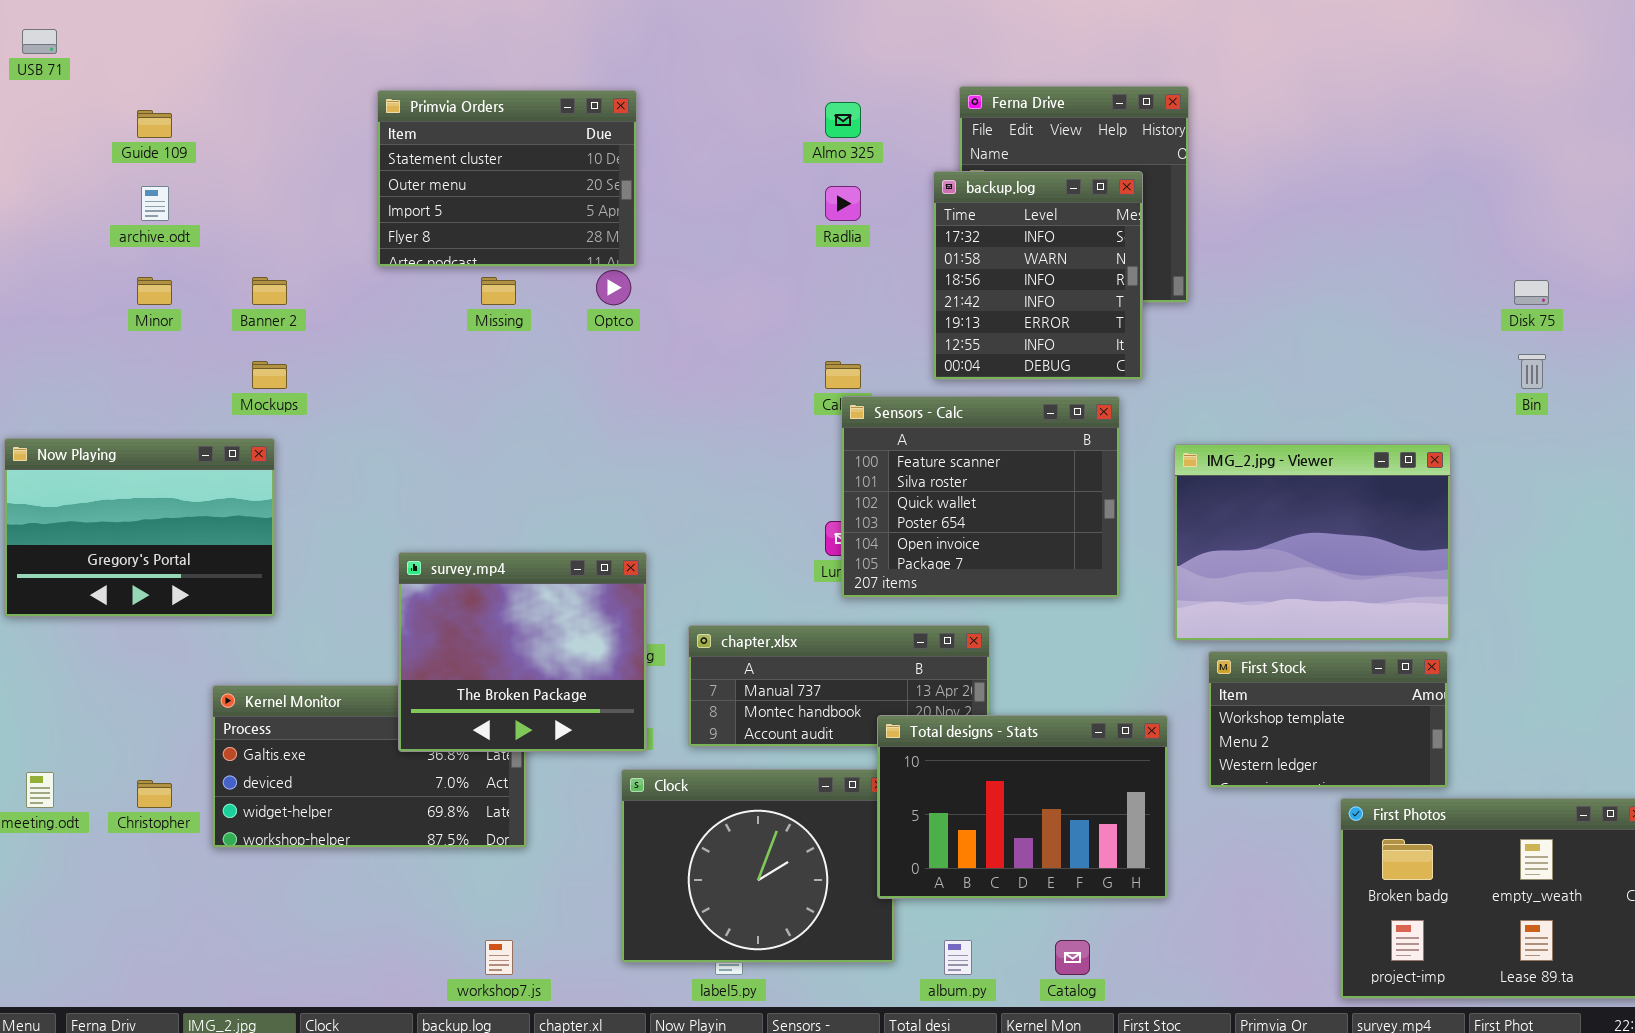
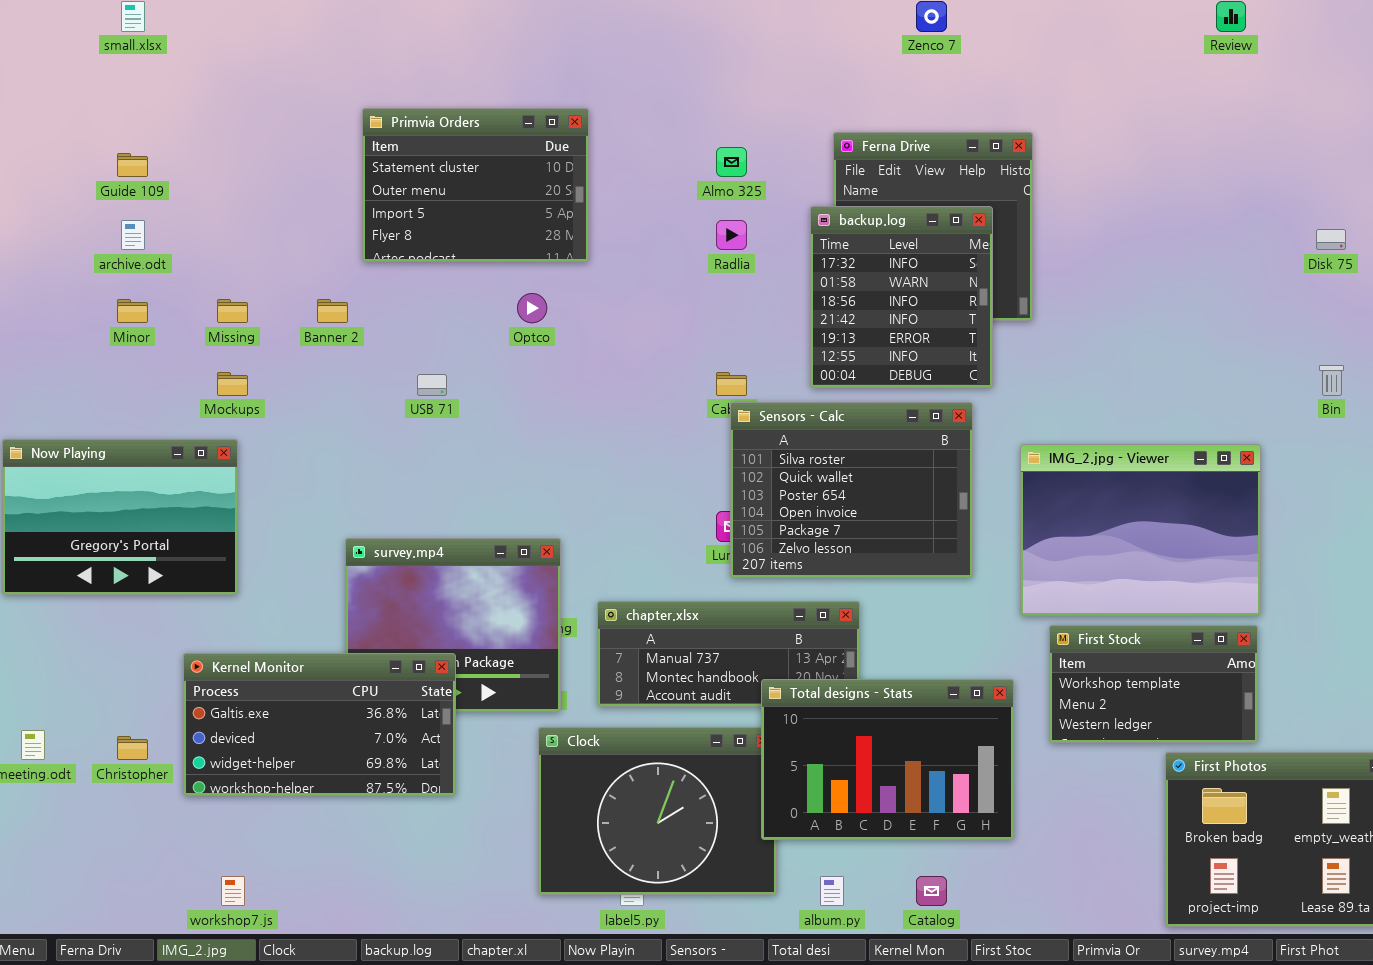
USB 71: [22,29,57,54] -> [417,374,447,396], moved
Primvia Orders: [377,90,637,267] -> [362,108,589,262], moved
Banner 2: [252,277,287,305] -> [317,299,348,323], moved
Missing: [481,277,516,305] -> [217,299,248,323], moved
Disk 75: [1514,280,1549,305] -> [1316,229,1346,250], moved
Sensors - Calc: [841,396,1120,598] -> [730,402,973,578], scrolled down 1 row
Kernel Monitor: [212,685,527,848] -> [183,653,456,796], raised
workshop7.js: [485,940,513,975] -> [221,876,245,906], moved

